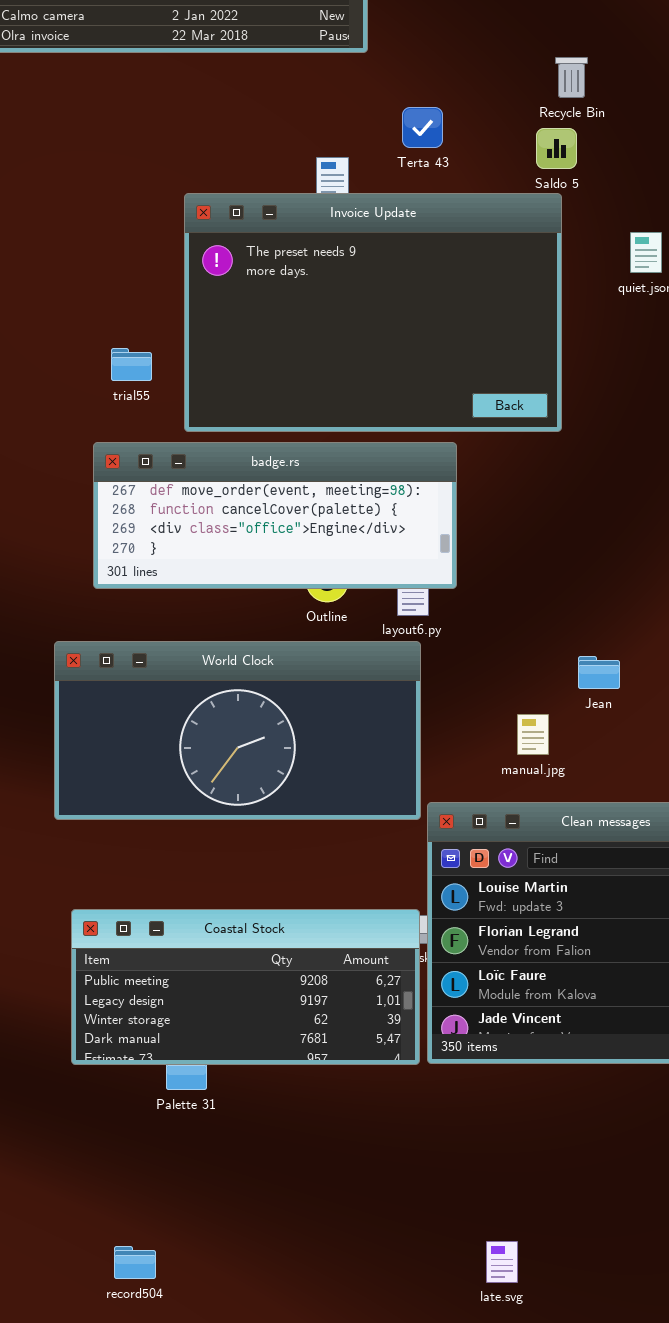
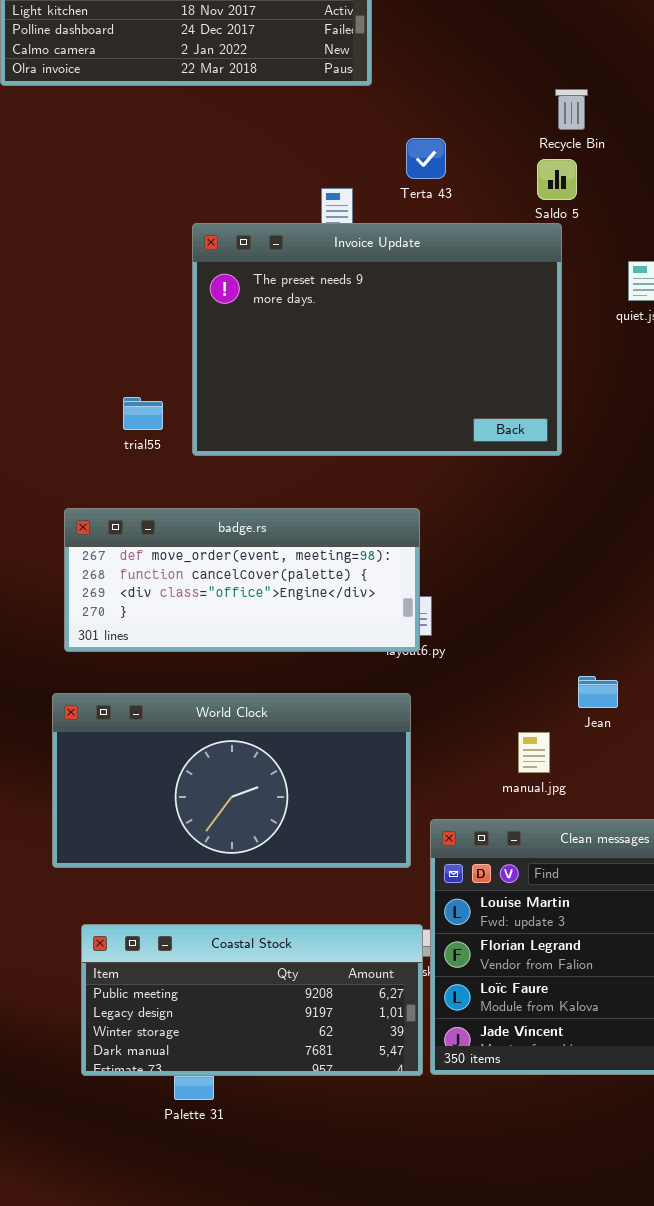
trial55: [111,348,152,381] -> [123,397,163,430], moved
badge.rs: [93,442,457,589] -> [64,508,420,652], moved
World Clock: [54,641,421,820] -> [52,693,411,868], moved

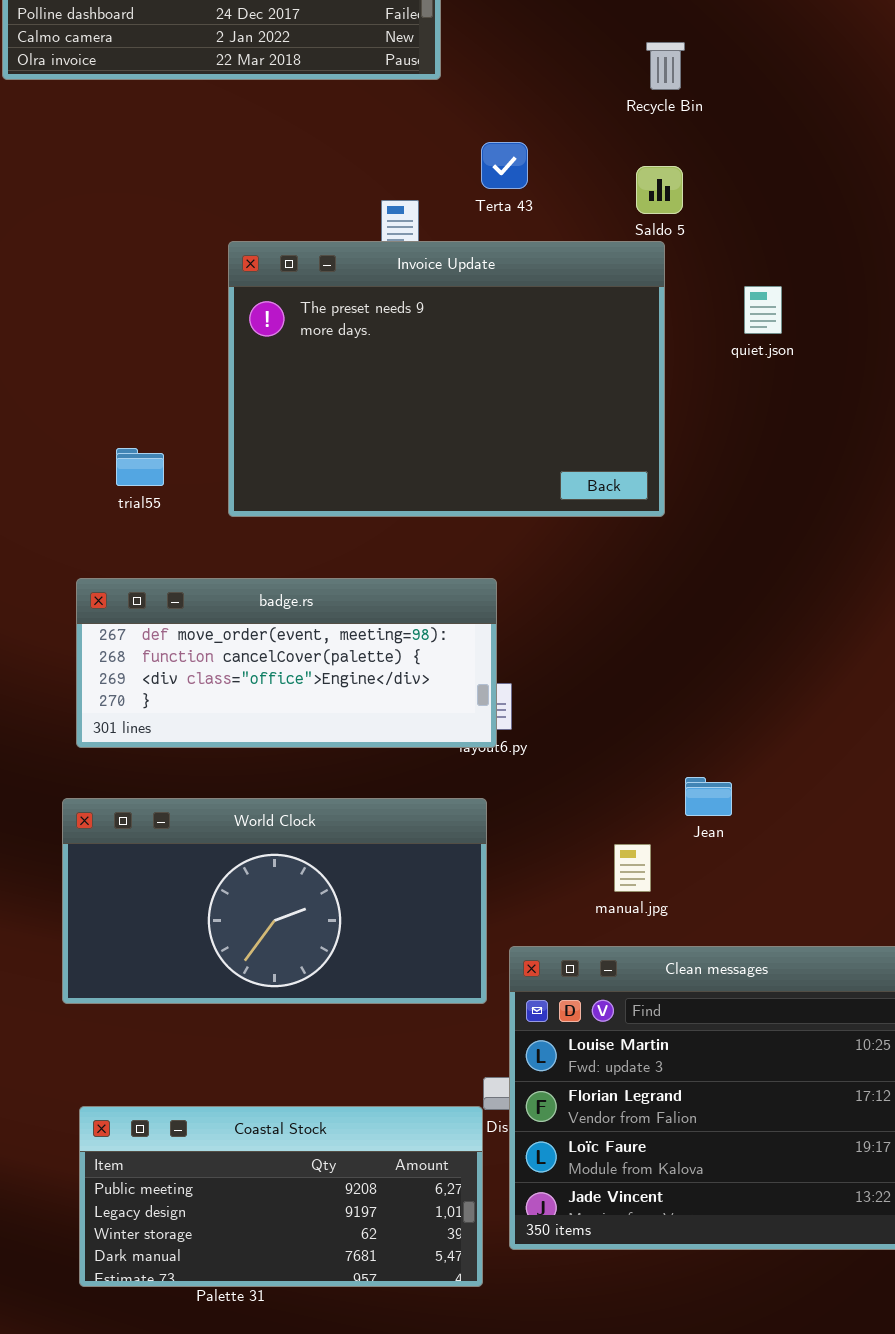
Recycle Bin: [555,89,588,130] -> [646,42,685,90], moved
trial55: [123,397,163,430] -> [116,448,164,486], moved
Coastal Stock: [81,924,423,1076] -> [79,1106,483,1287], moved

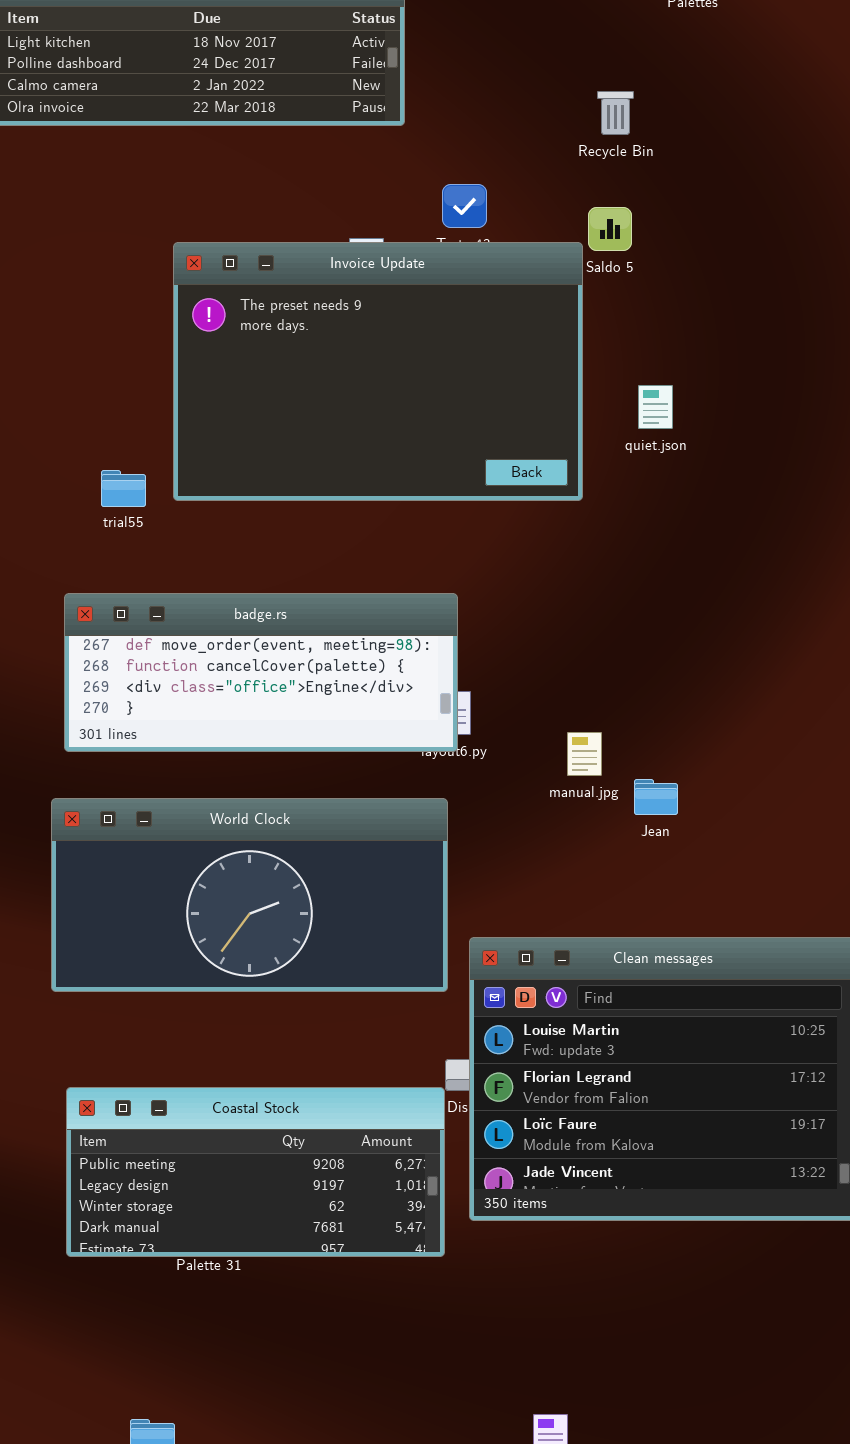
Invoice Update: [228,241,665,517] -> [173,242,583,501], moved
quiet.json: [744,286,782,334] -> [638,385,673,429], moved
manual.jpg: [614,844,651,892] -> [567,732,602,776], moved

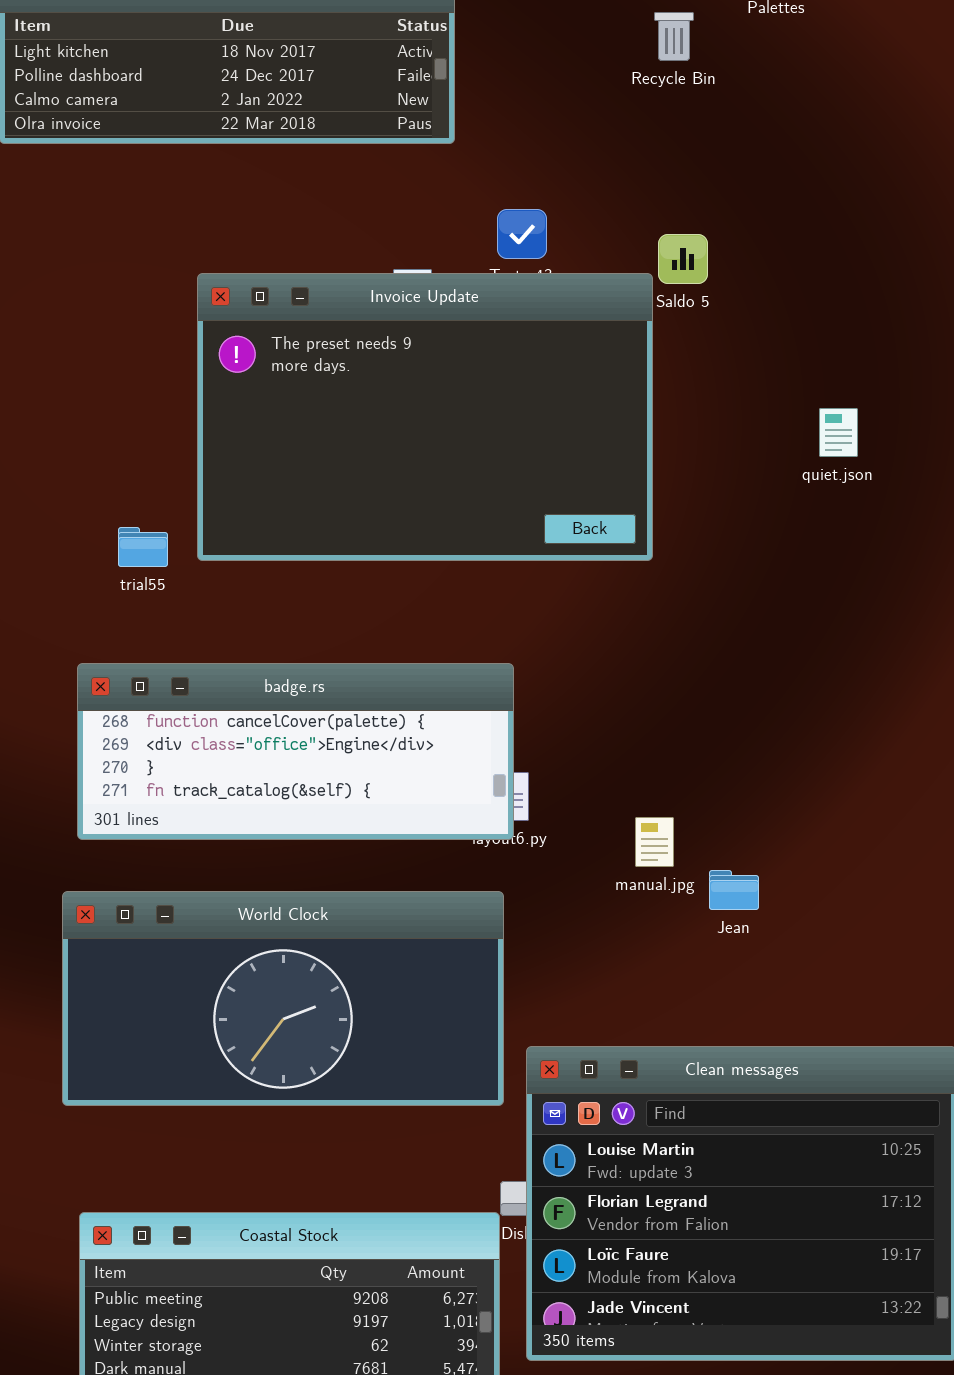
Recycle Bin: [597,91,634,135] -> [654,12,694,61], moved
quiet.json: [638,385,673,429] -> [819,408,858,457], moved
badge.rs: [64,593,458,752] -> [77,663,514,840], scrolled down 1 row

